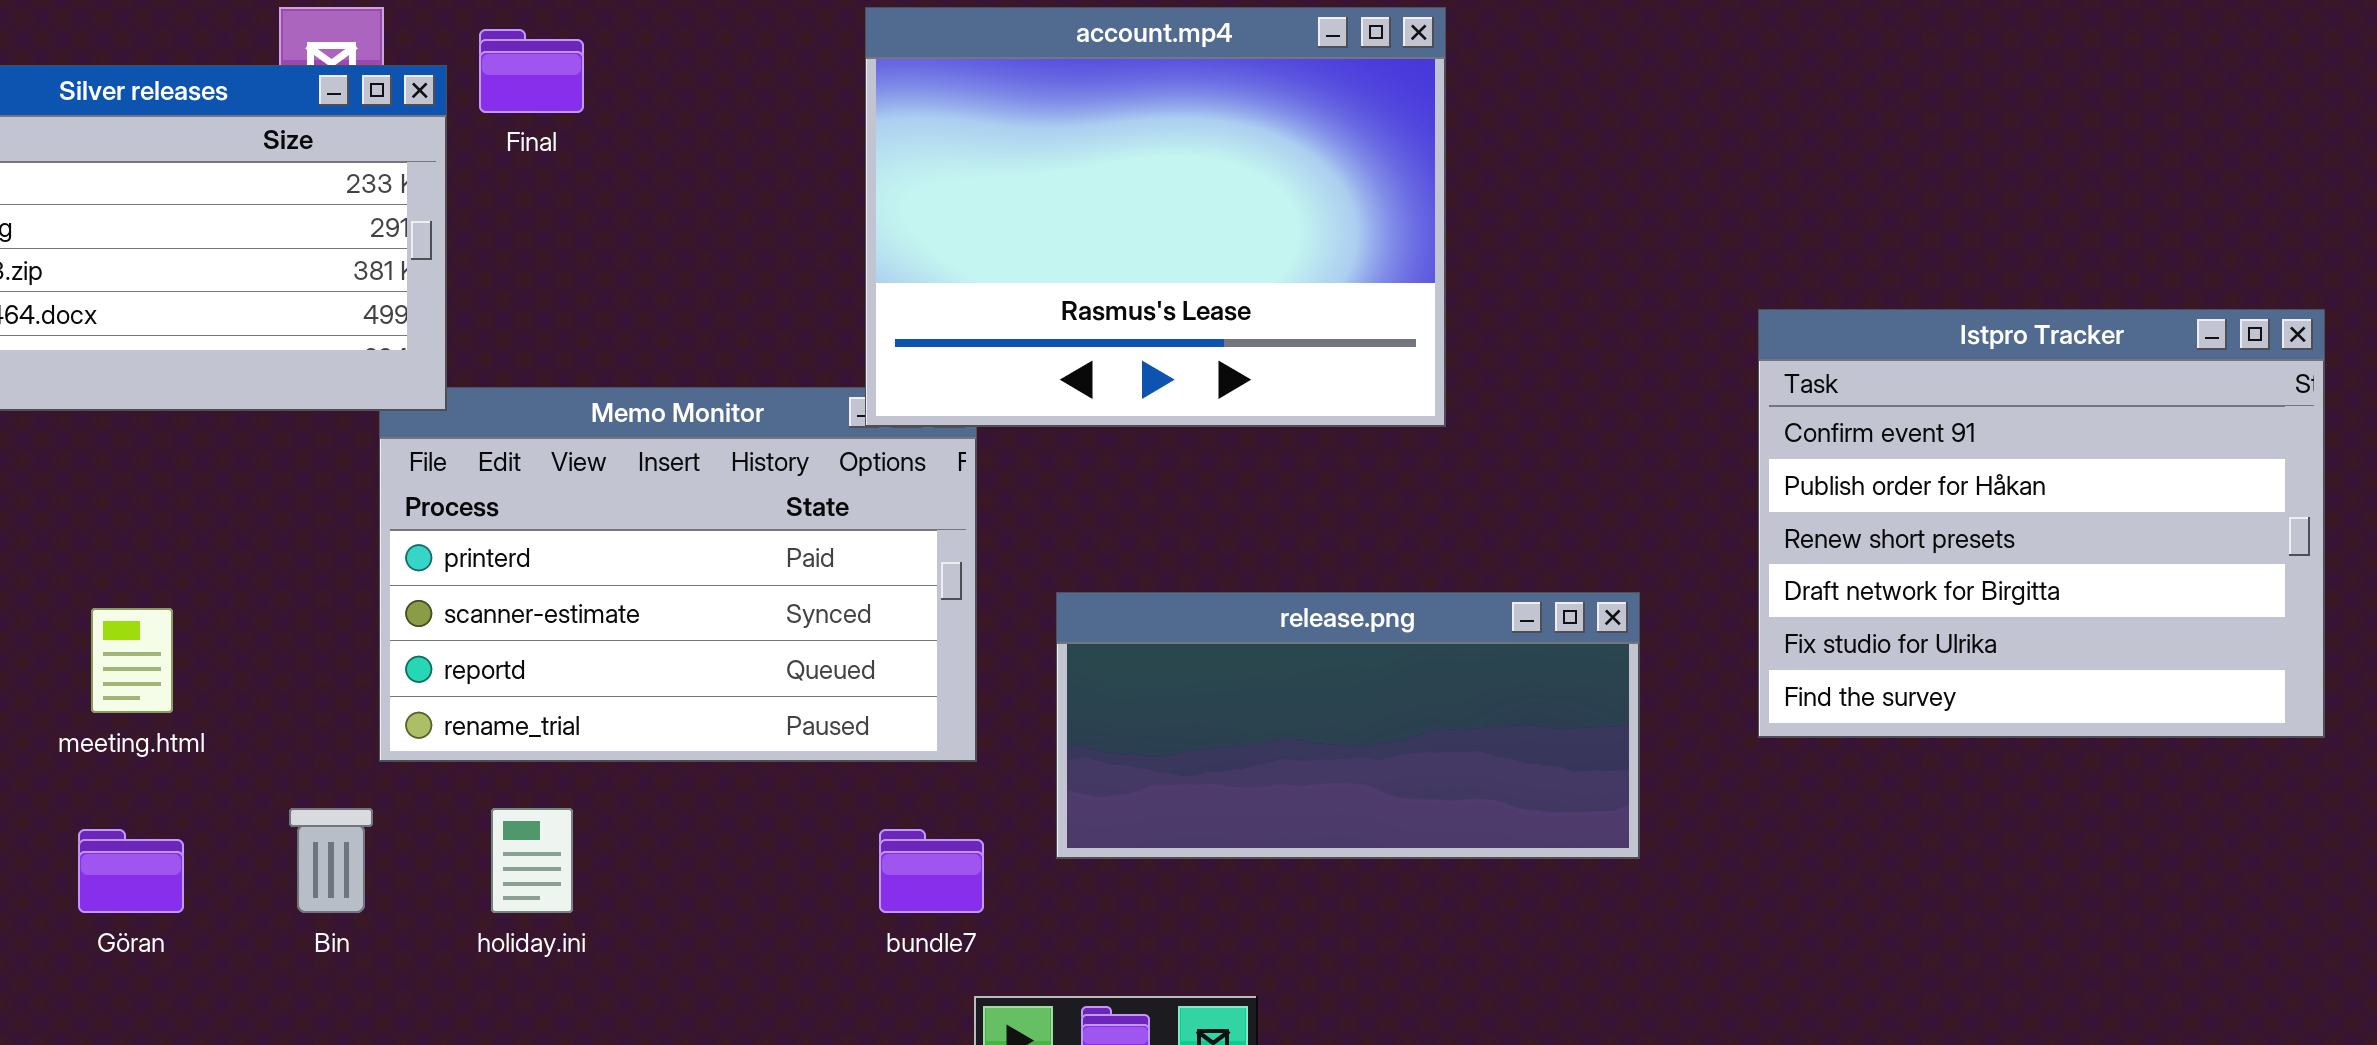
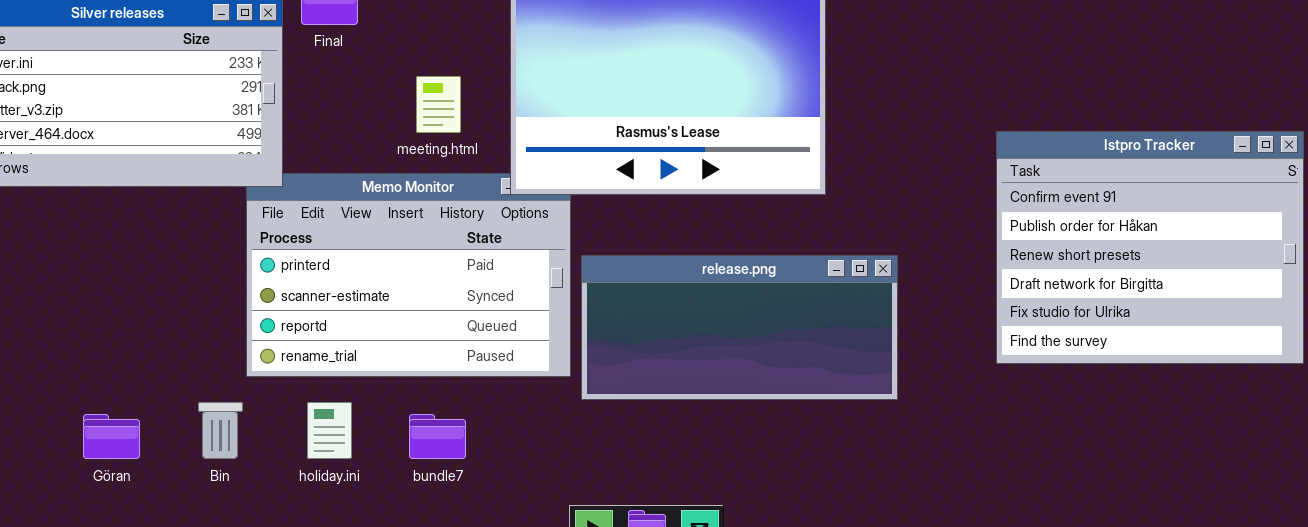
release.png: [1056,592,1640,859] -> [581,255,898,400], moved
meeting.html: [91,608,173,713] -> [416,76,461,133], moved
bundle7: [879,829,984,913] -> [409,414,466,459], moved

